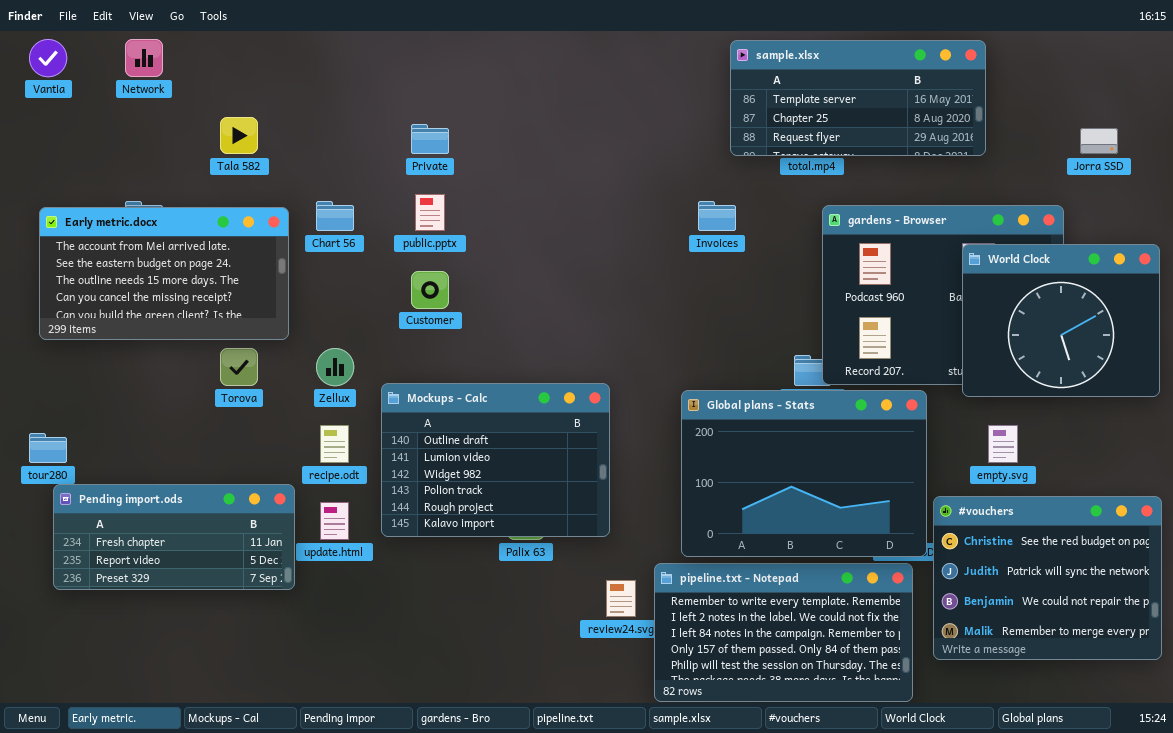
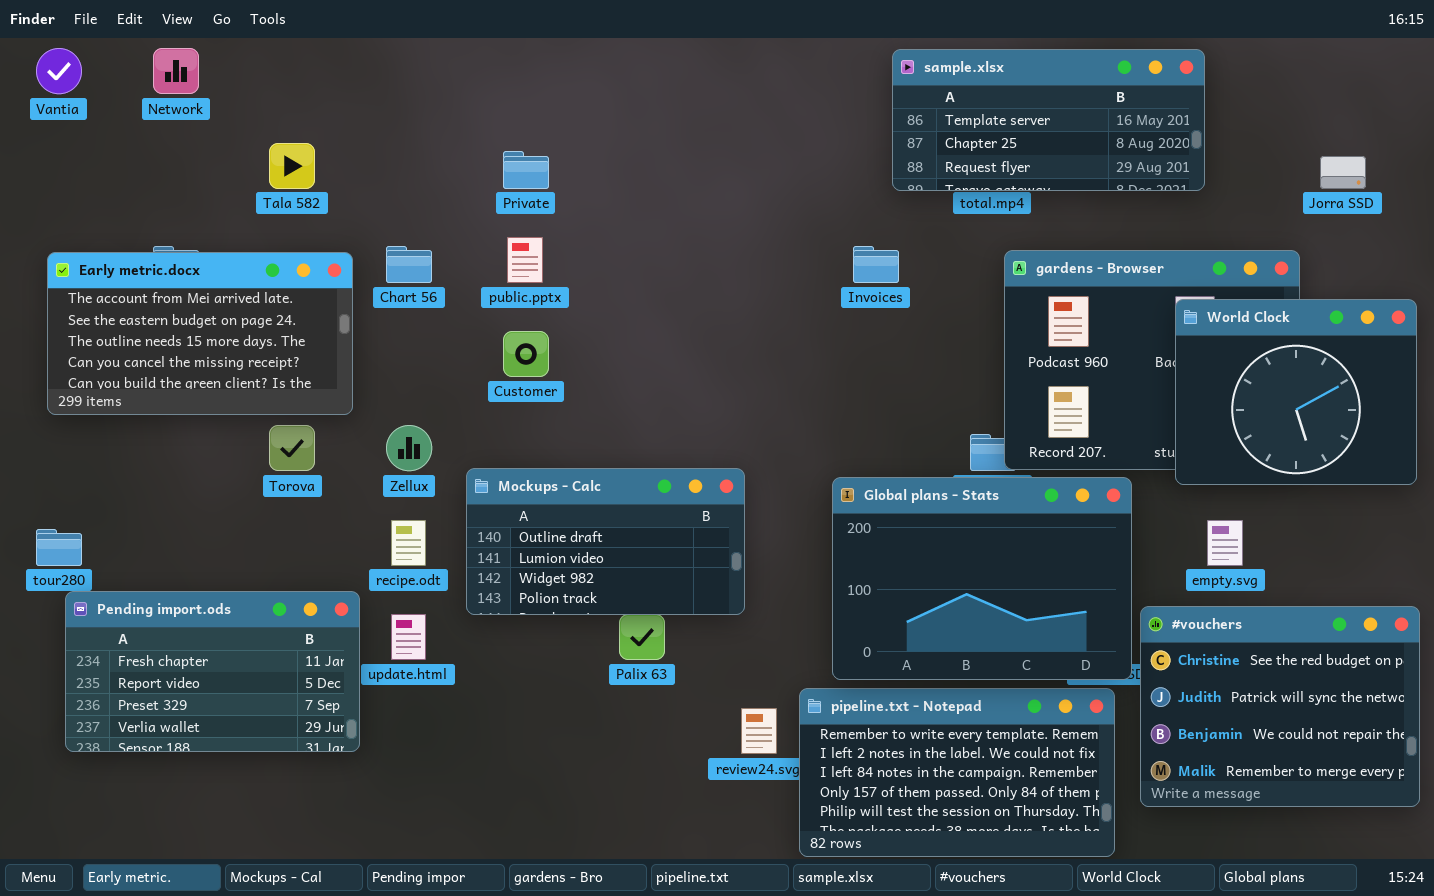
Mockups - Calc: [381,383,610,537] -> [466,468,745,615], resized
Pending import.ods: [53,484,295,590] -> [65,591,360,752], resized

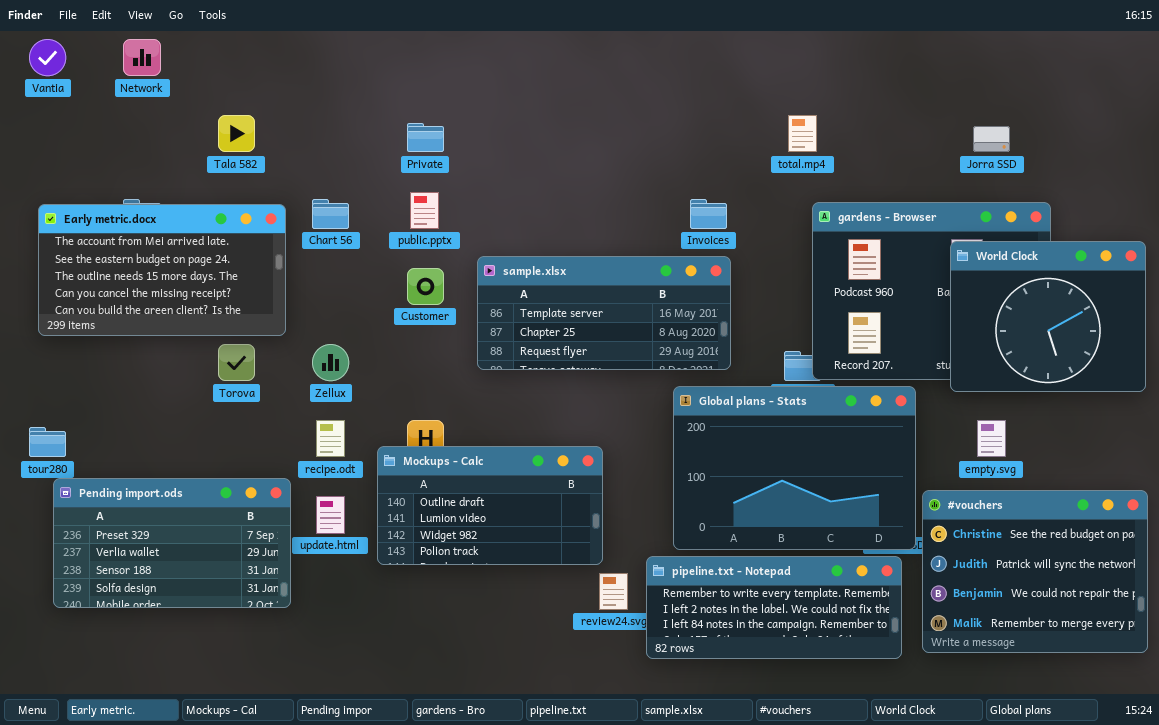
sample.xlsx: [892,49,1205,191] -> [477,256,731,370], moved
Jorra SSD: [1320,156,1366,189] -> [973,126,1010,152], moved
Mockups - Calc: [466,468,745,615] -> [377,446,603,565], moved
Pending import.ods: [65,591,360,752] -> [53,478,291,608], scrolled down 2 rows
pipeline.txt - Notepad: [799,688,1115,857] -> [646,556,902,659], resized

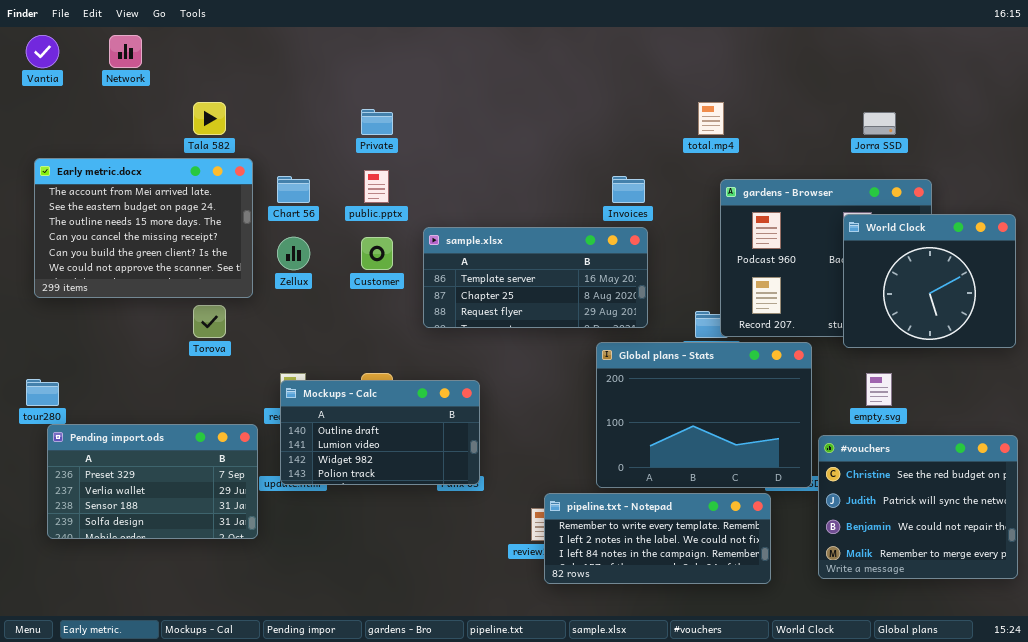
Early metric.docx: [38,204,286,336] -> [34,158,253,298], resized
Zellux: [312,344,349,381] -> [277,237,310,270], moved
Mockups - Calc: [377,446,603,565] -> [280,380,480,485], moved
pipeline.txt - Notepad: [646,556,902,659] -> [544,493,771,584], moved

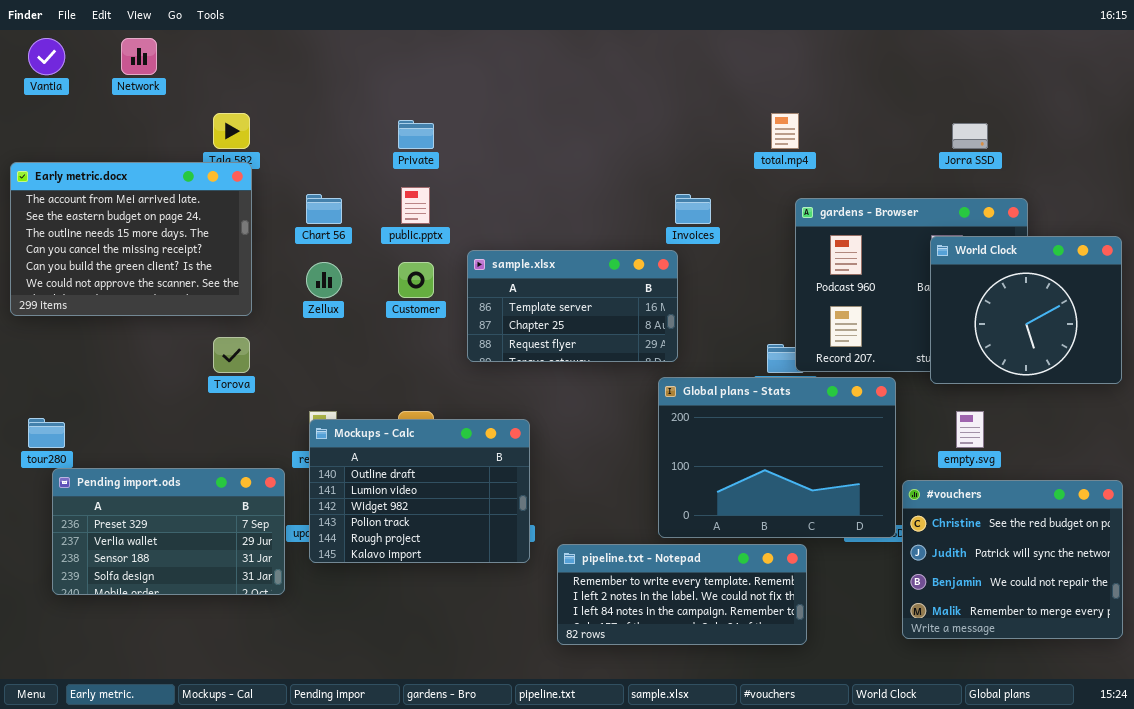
Early metric.docx: [34,158,253,298] -> [10,162,252,316], moved
sample.xlsx: [423,227,648,328] -> [467,250,678,362], resized
Mockups - Calc: [280,380,480,485] -> [309,419,530,563], resized
pipeline.txt - Notepad: [544,493,771,584] -> [557,544,807,645], moved

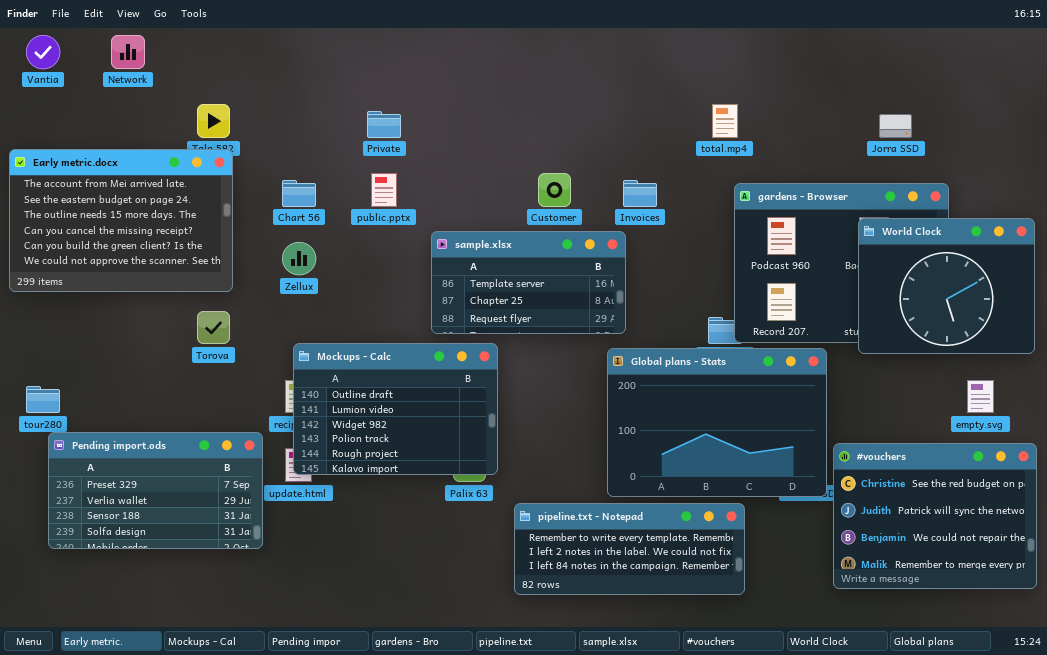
Customer: [398,262,434,298] -> [538,173,571,207], moved
empty.svg: [956,411,984,448] -> [967,380,994,413], moved
Mockups - Calc: [309,419,530,563] -> [293,343,498,475], moved

